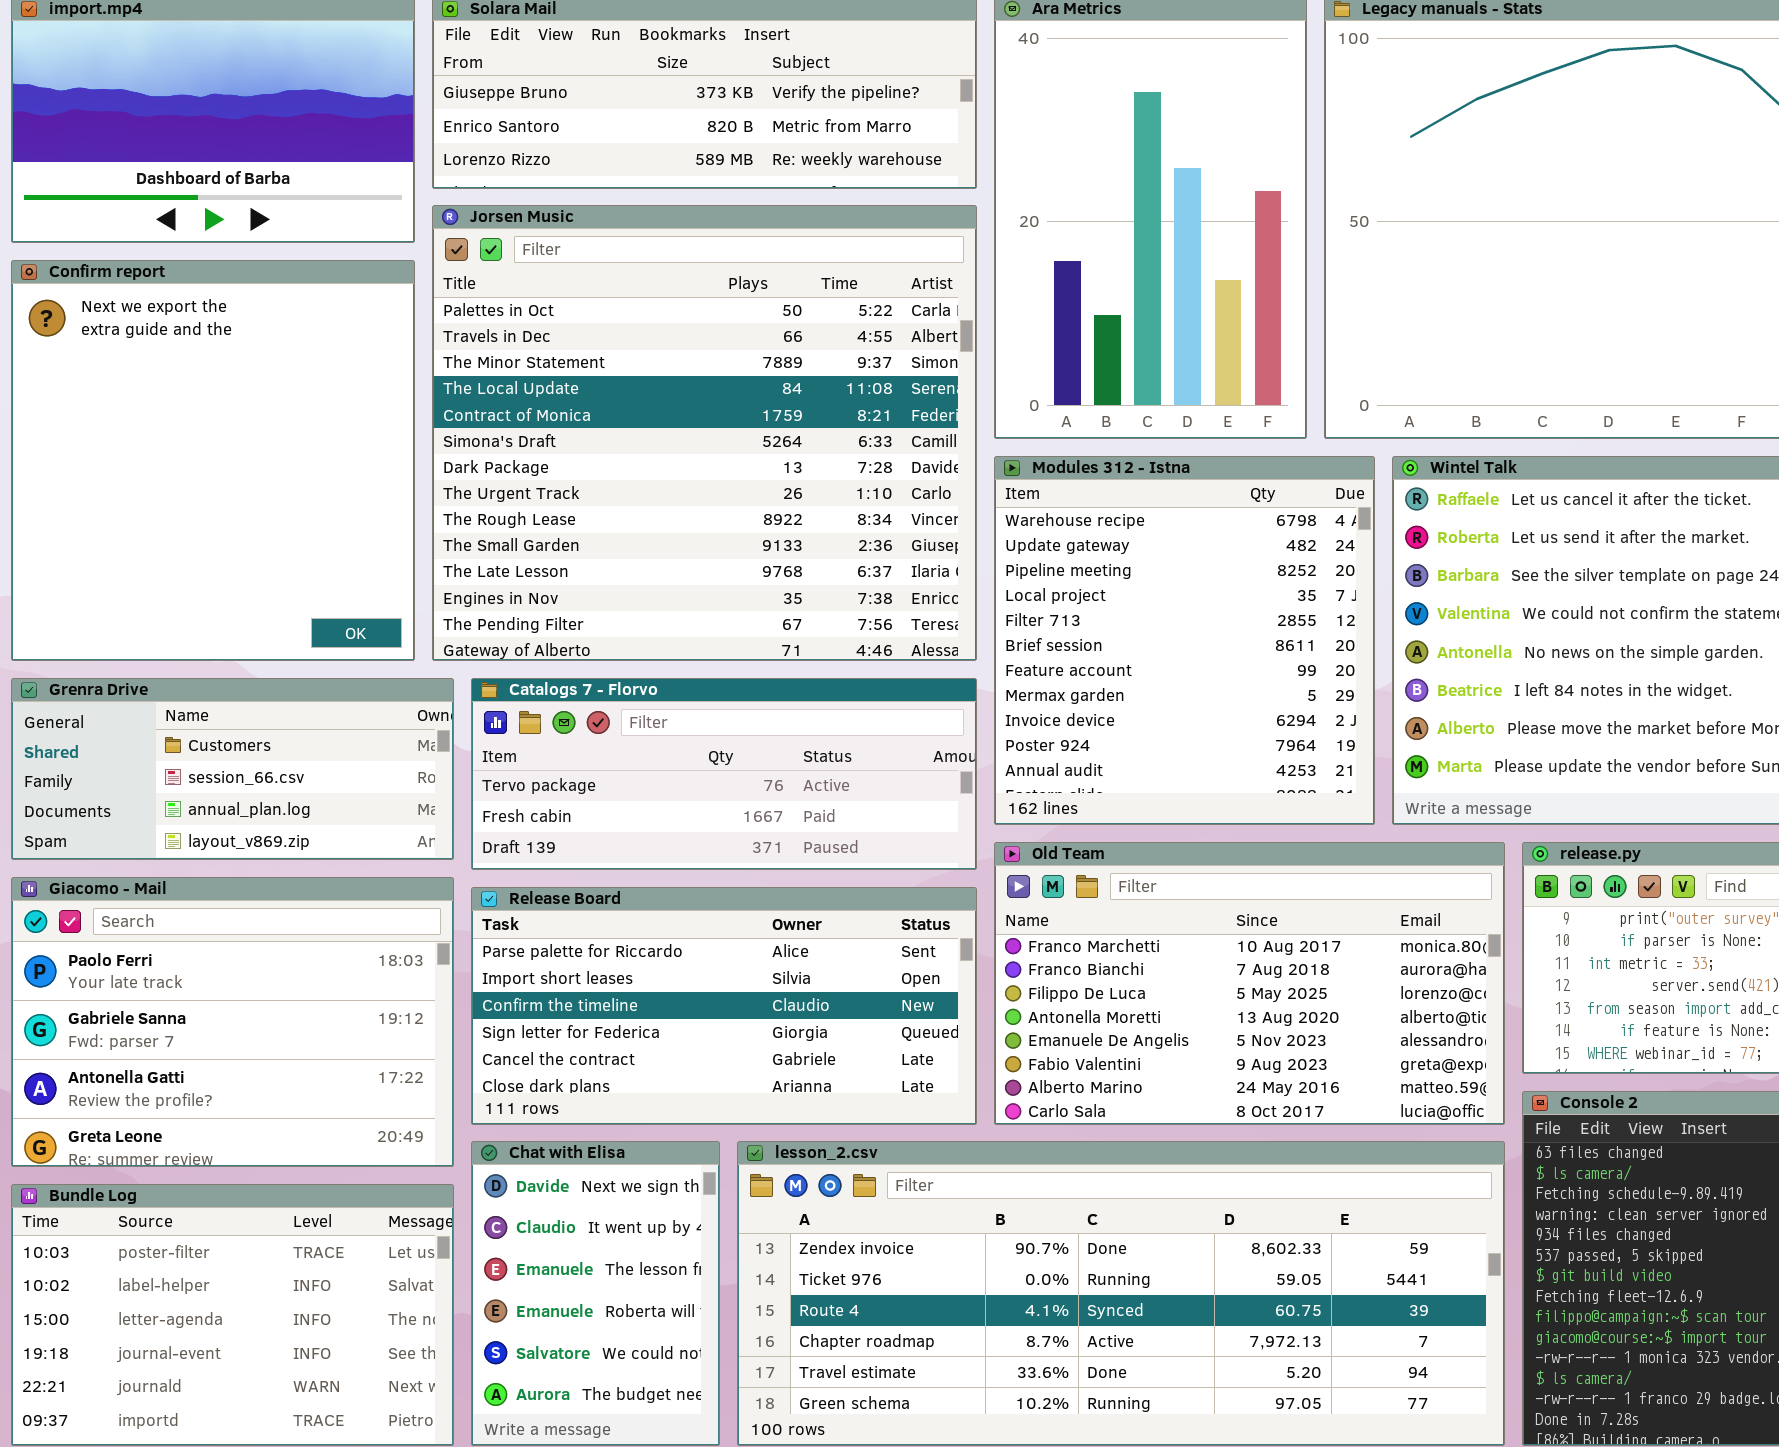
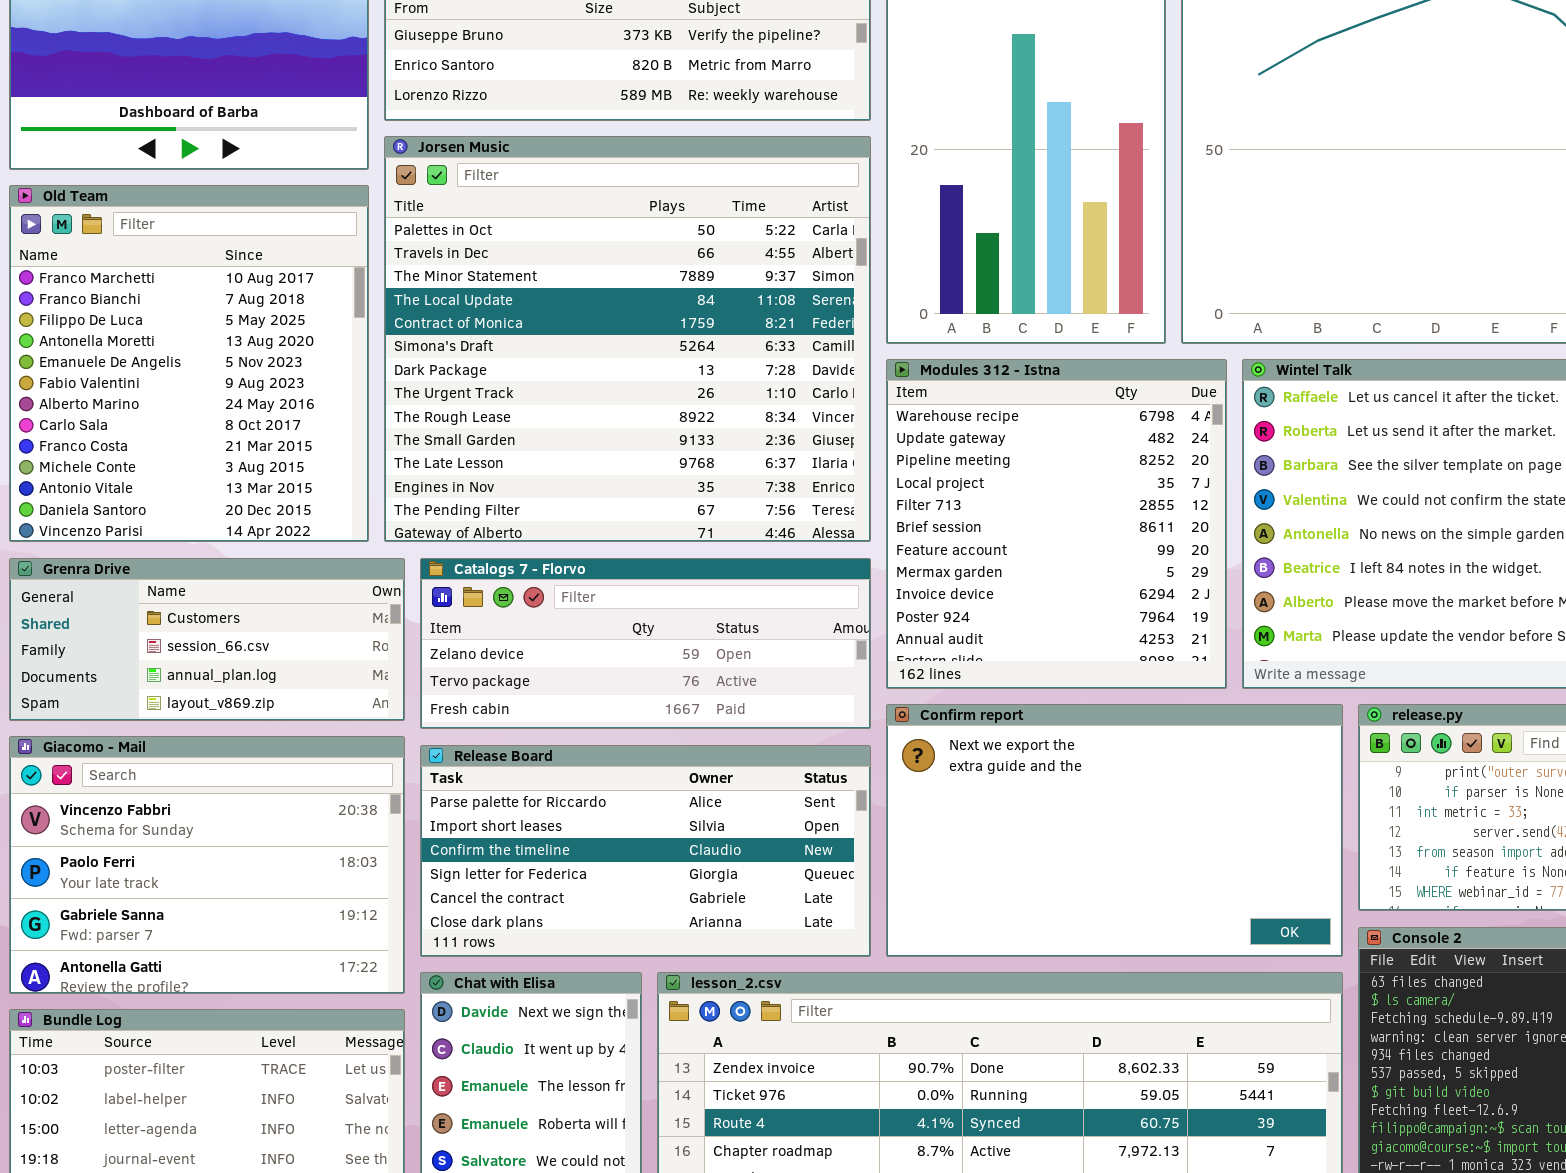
Confirm report: [11,260,415,661] -> [886,704,1343,957], moved, resized
Catalogs 7 - Florvo: [471,678,977,870] -> [420,558,871,729], scrolled up 1 row
Old Team: [994,842,1505,1125] -> [9,185,369,542], moved, resized
Giacomo - Mail: [11,877,454,1167] -> [9,736,405,994], scrolled up 1 row

